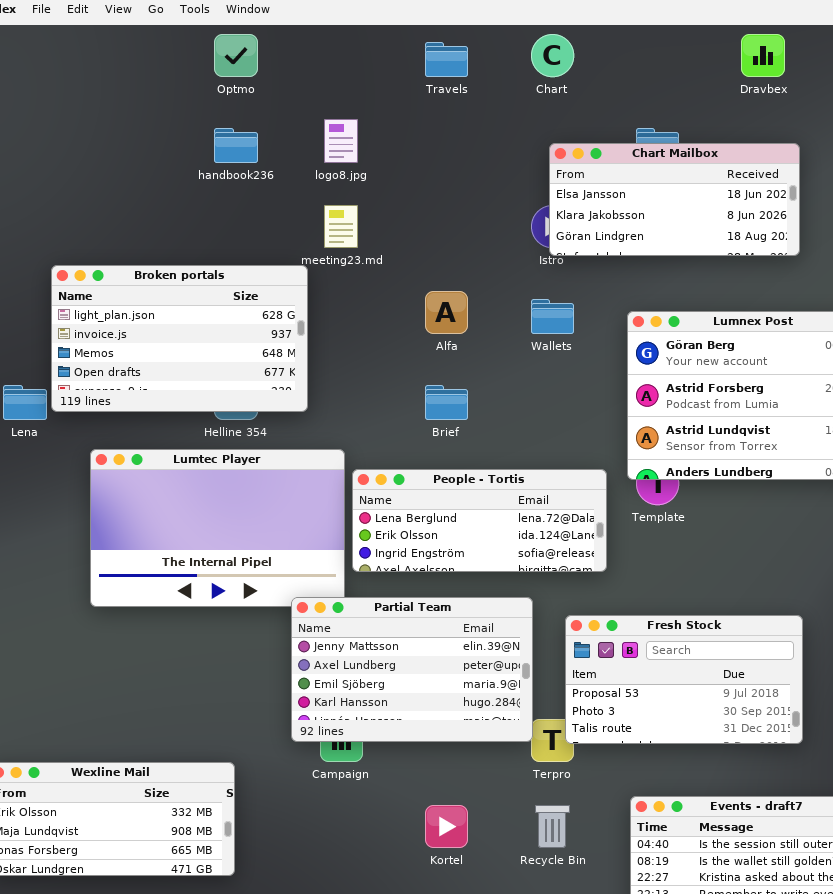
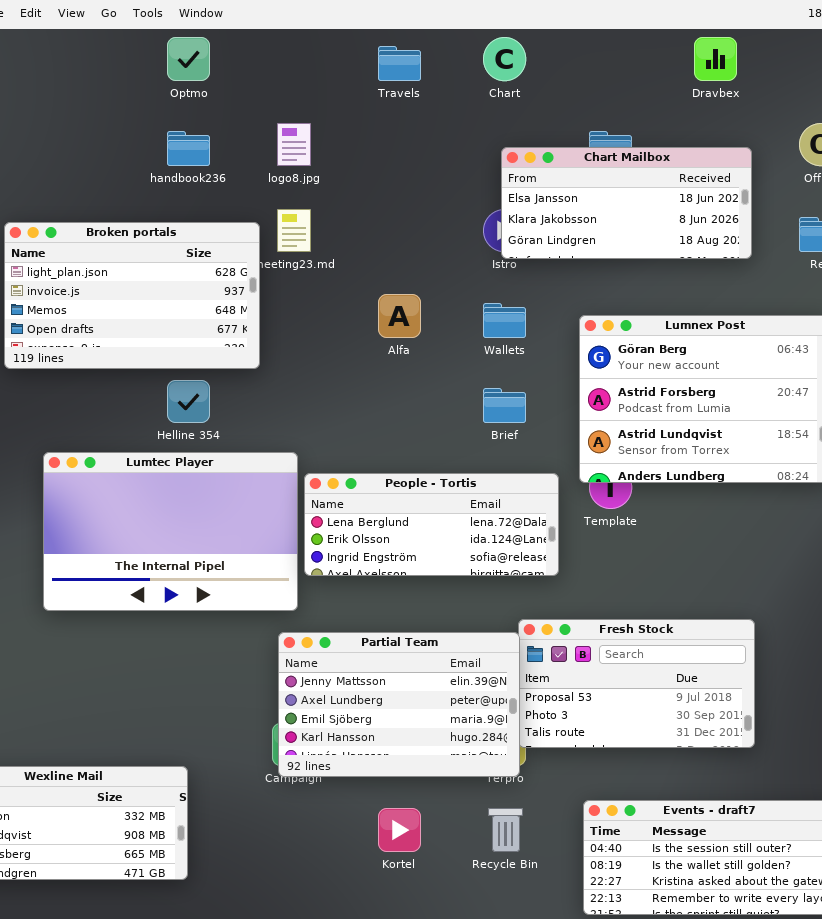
Broken portals: [51,265,308,412] -> [4,222,260,369], moved
Brief: [425,385,468,420] -> [483,388,526,423], moved
Partial Team: [291,597,533,742] -> [278,632,520,777], moved

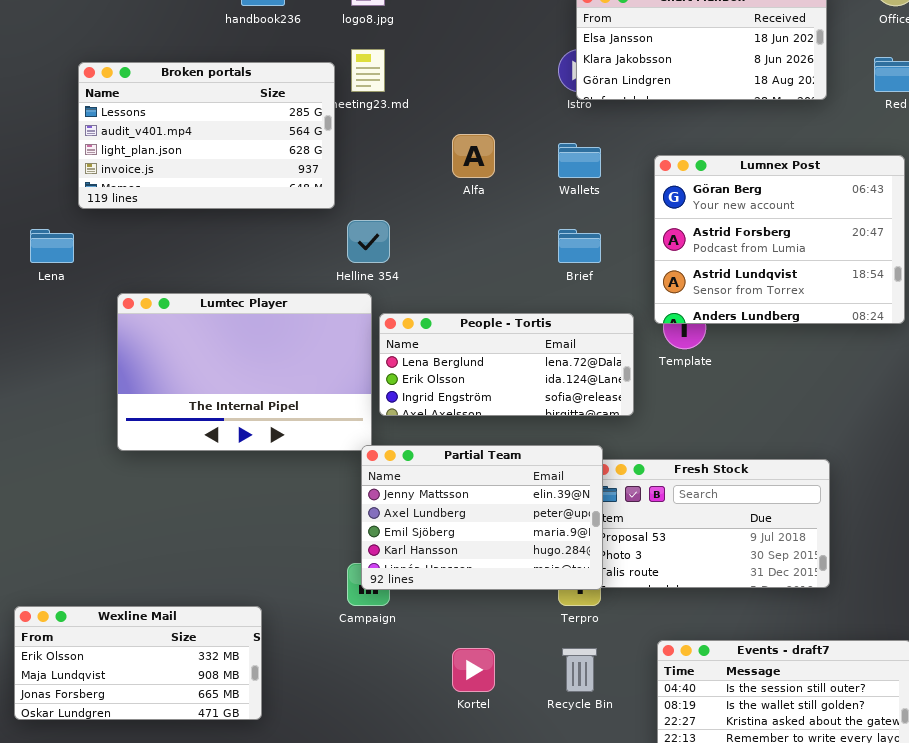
Broken portals: [4,222,260,369] -> [78,62,335,209], scrolled up 2 rows
Helline 354: [167,380,210,423] -> [347,220,390,263], moved
Partial Team: [278,632,520,777] -> [361,445,603,590], moved

